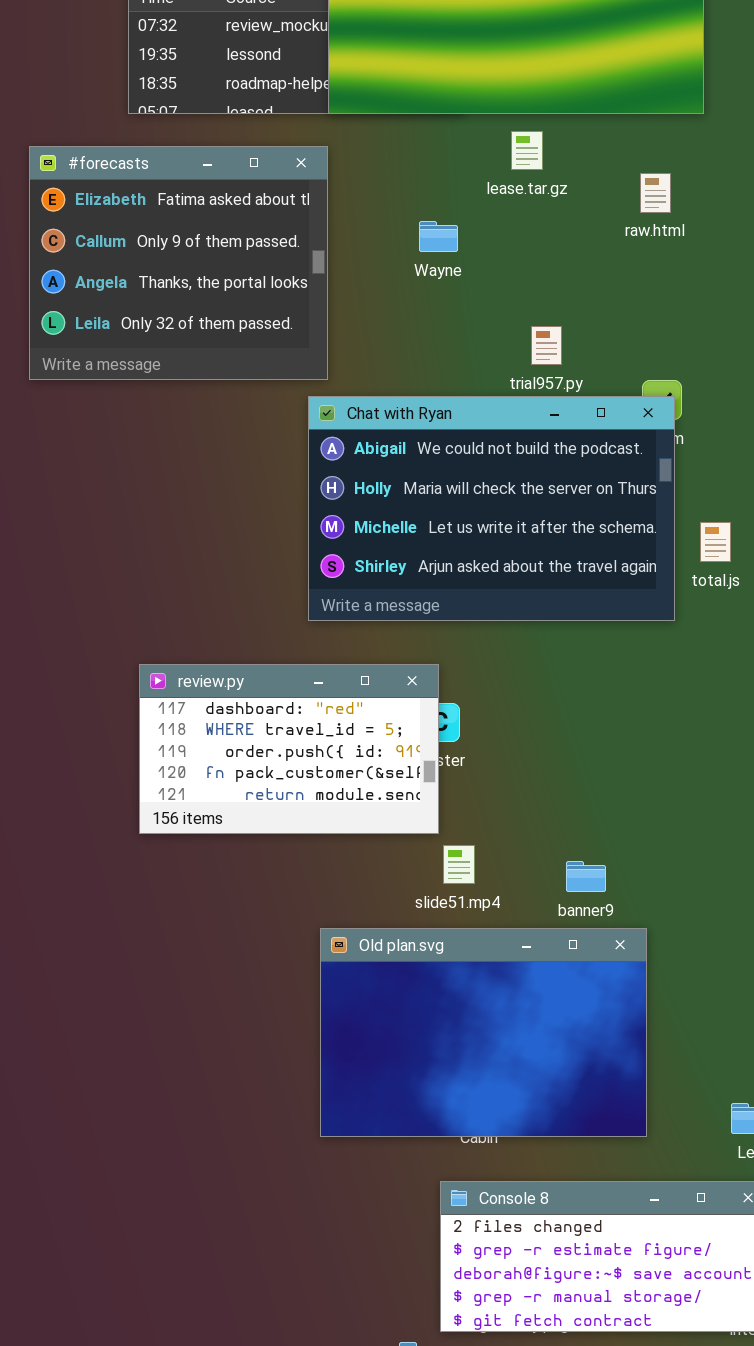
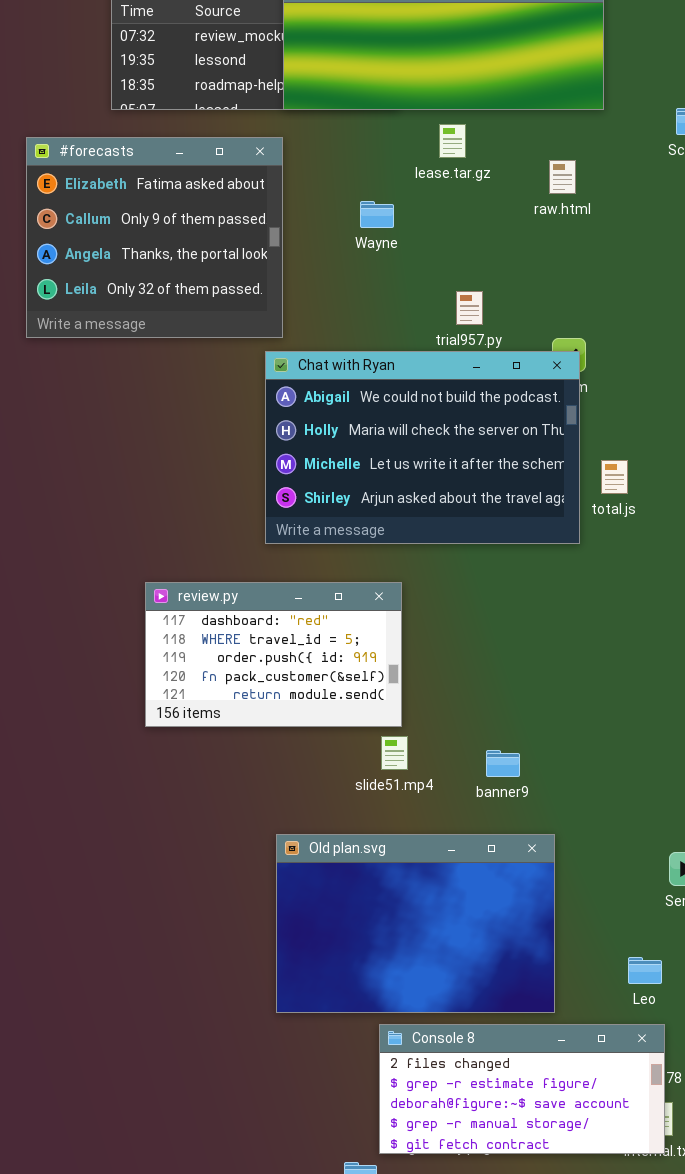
review.py: [139,664,439,834] -> [145,582,402,727], moved
Old plan.svg: [320,928,647,1137] -> [276,834,555,1013], moved

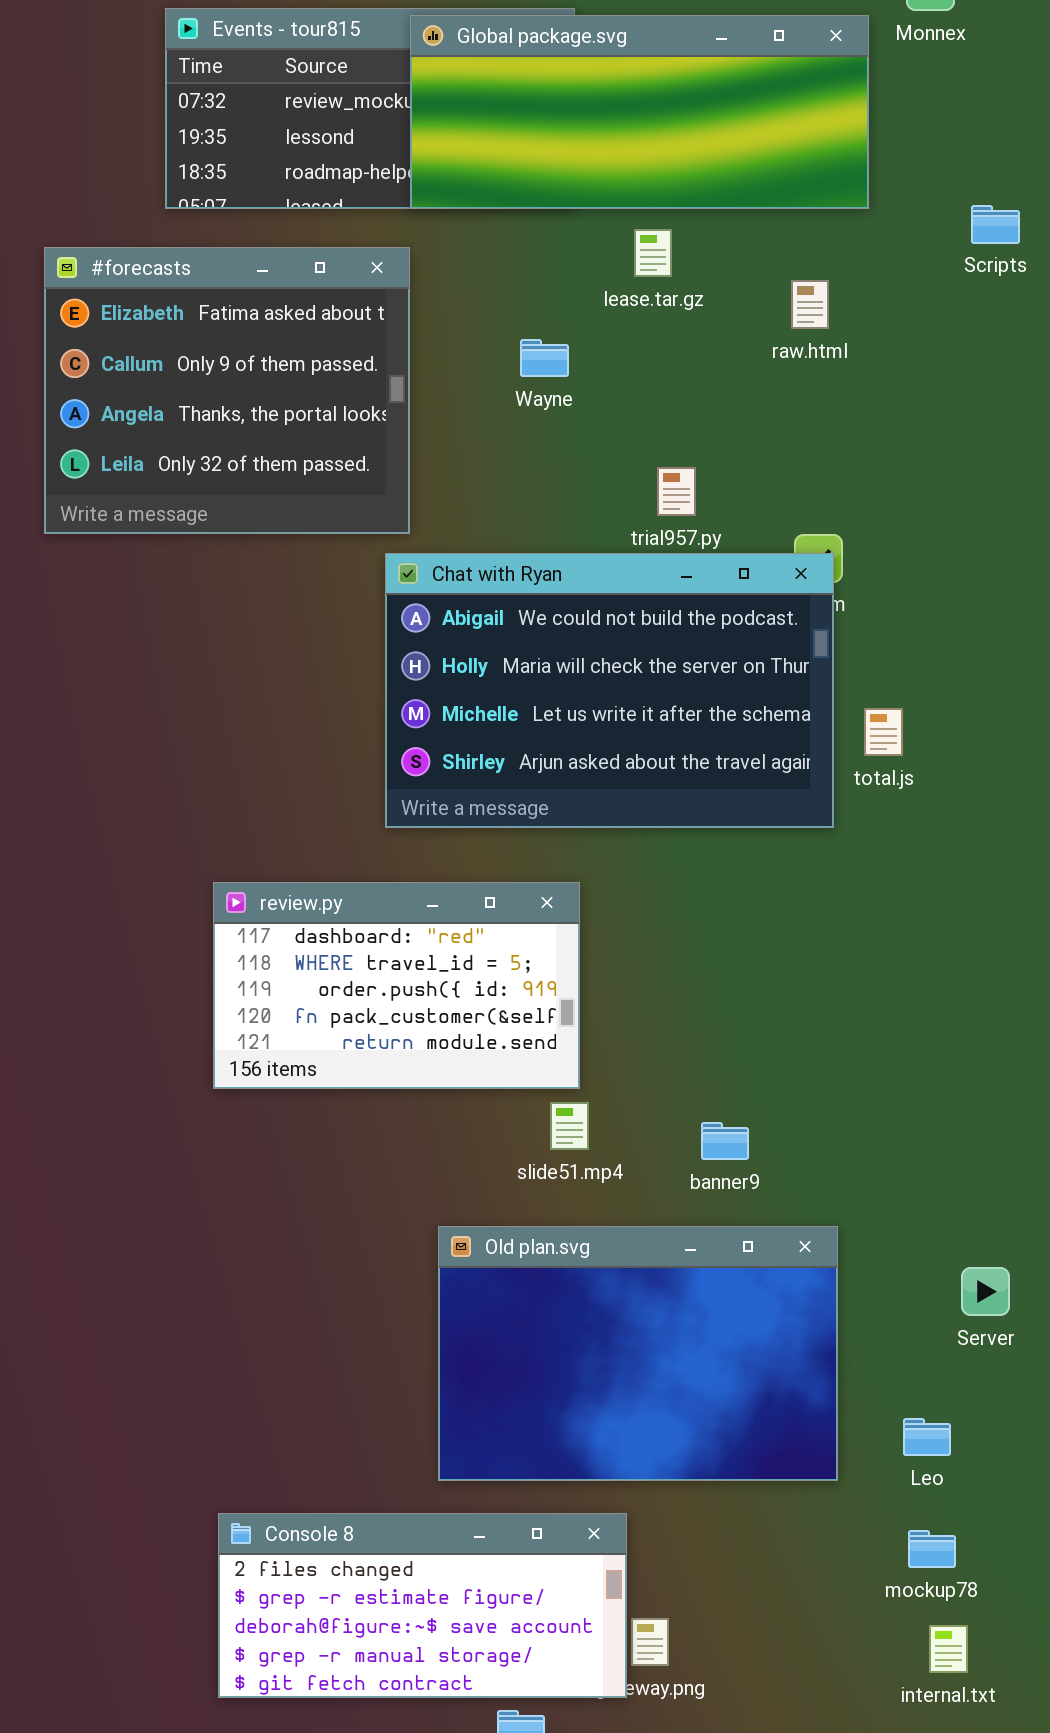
Old plan.svg: [276,834,555,1013] -> [438,1226,838,1481], moved
Console 8: [379,1024,665,1154] -> [218,1513,627,1698], moved

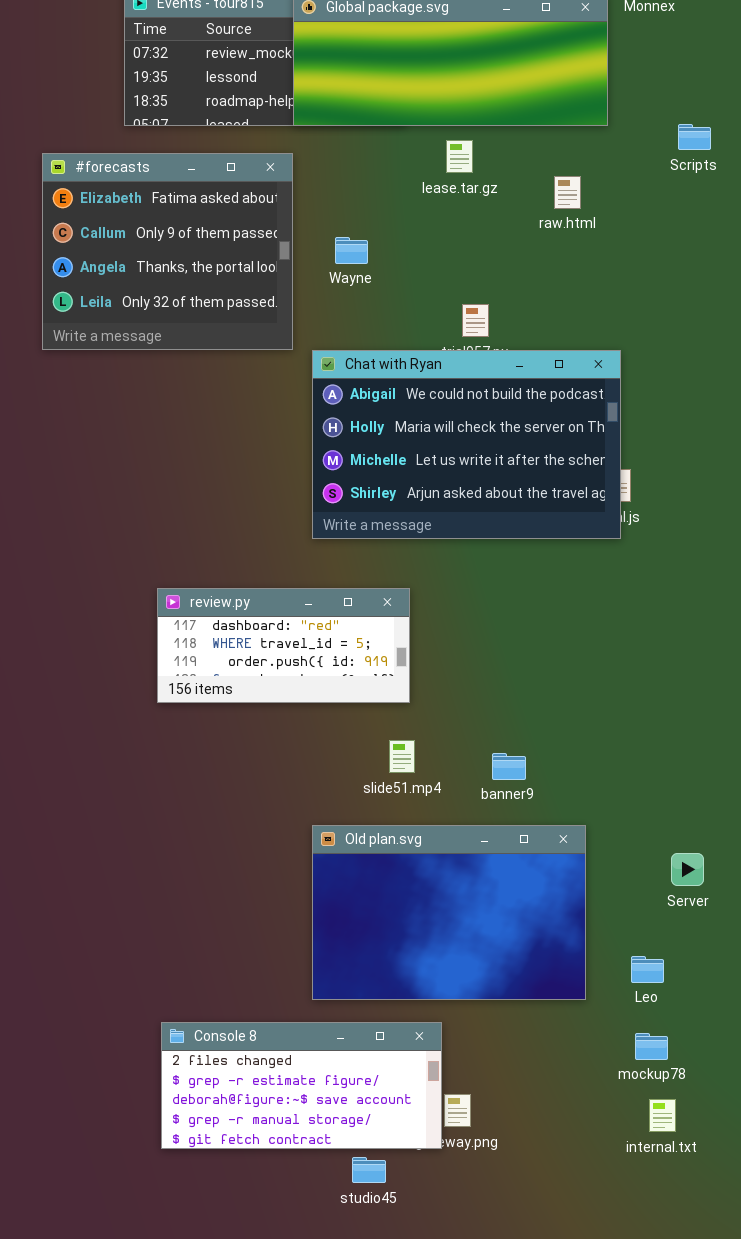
Wayne: [520,339,569,377] -> [335,237,368,264], moved
Chat with Ryan: [385,553,834,828] -> [312,350,621,539], moved
review.py: [213,882,580,1089] -> [157,588,410,703], resized

